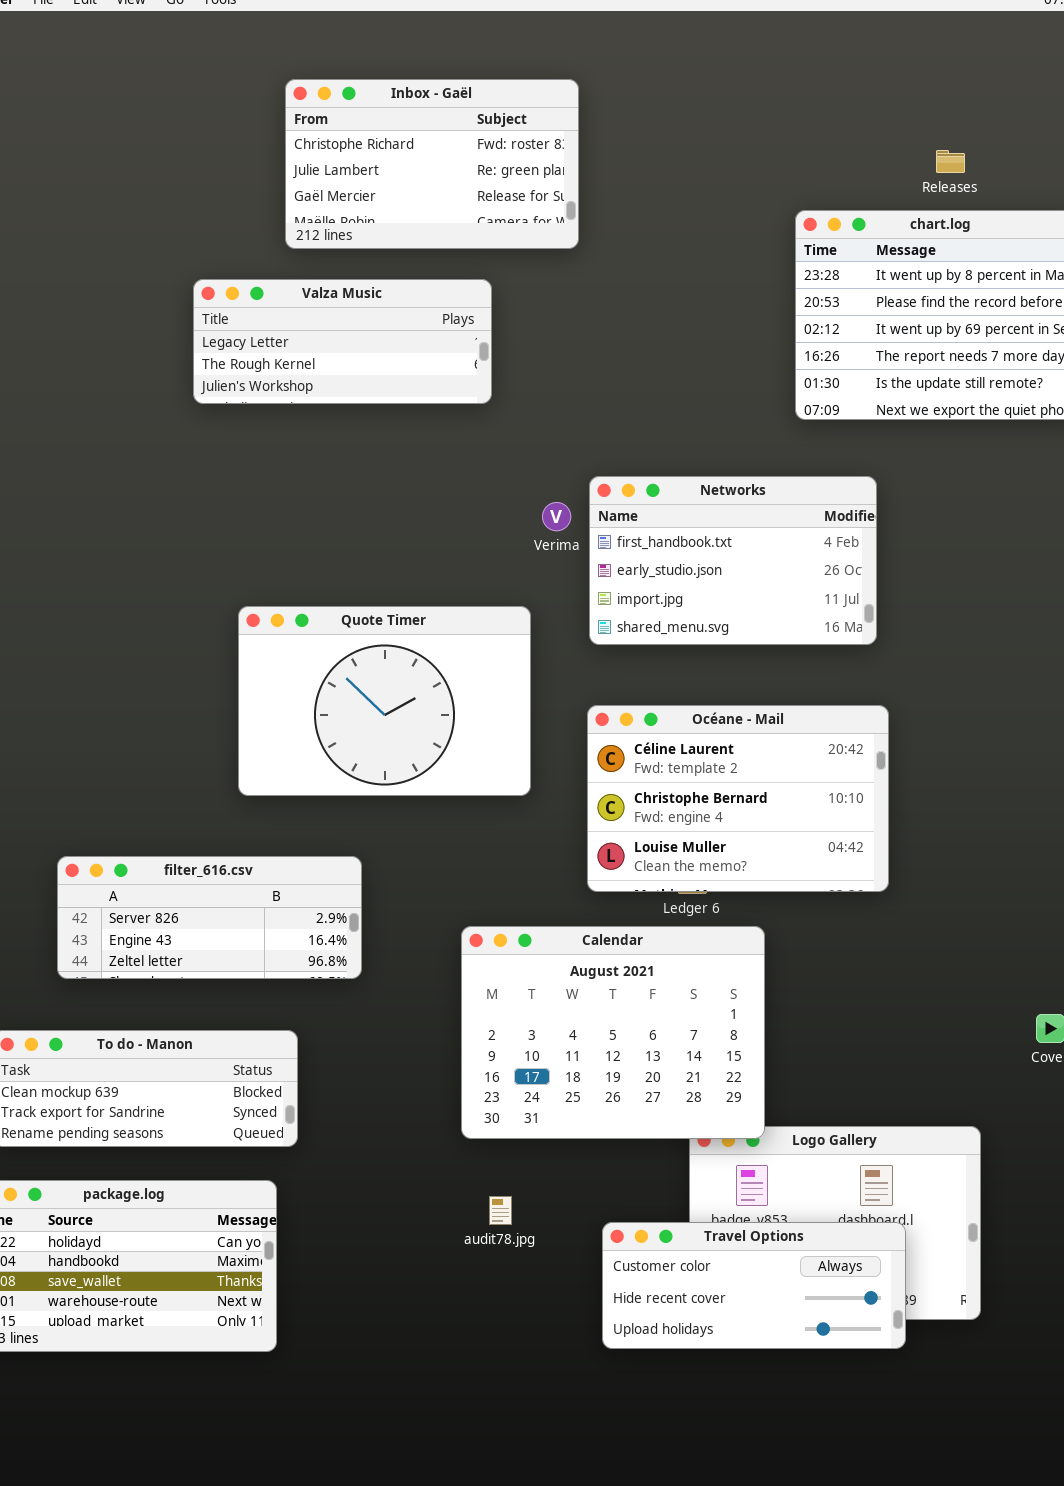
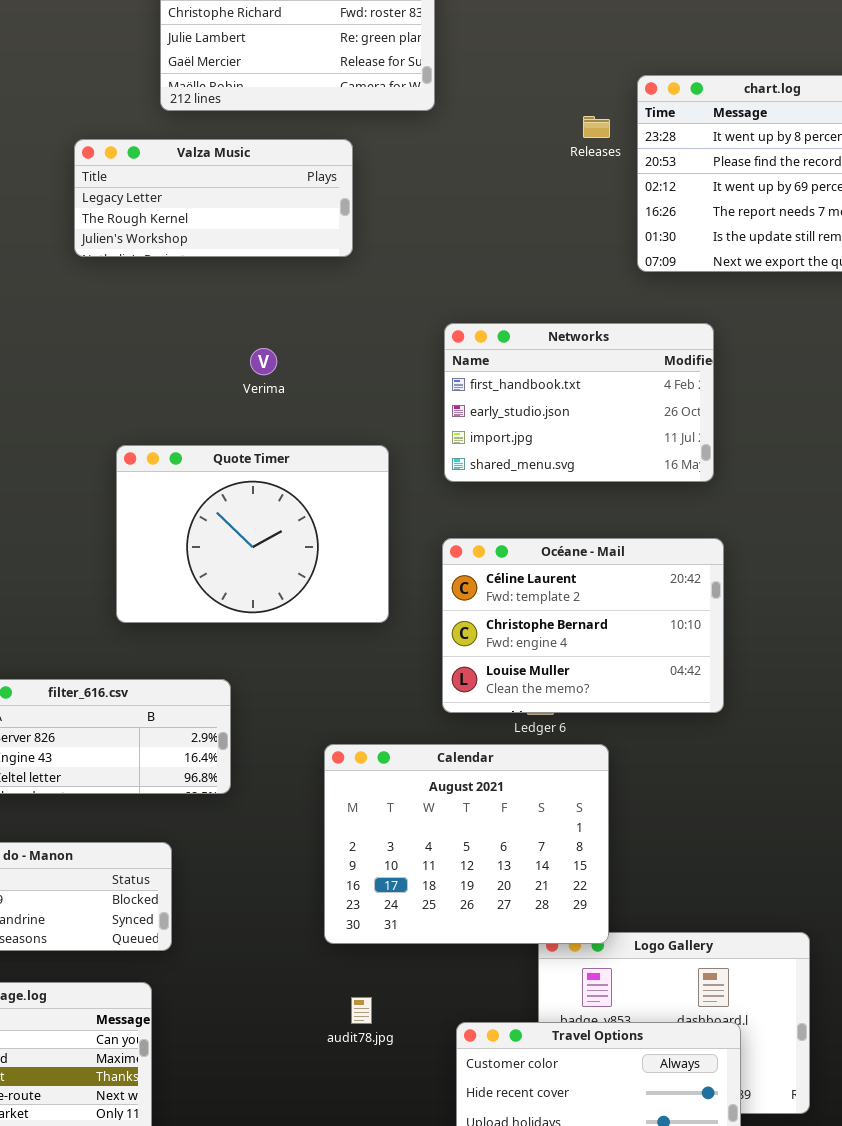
Releases: [936,150,965,173] -> [583,116,610,138], moved
Verima: [542,502,571,531] -> [250,348,277,375], moved

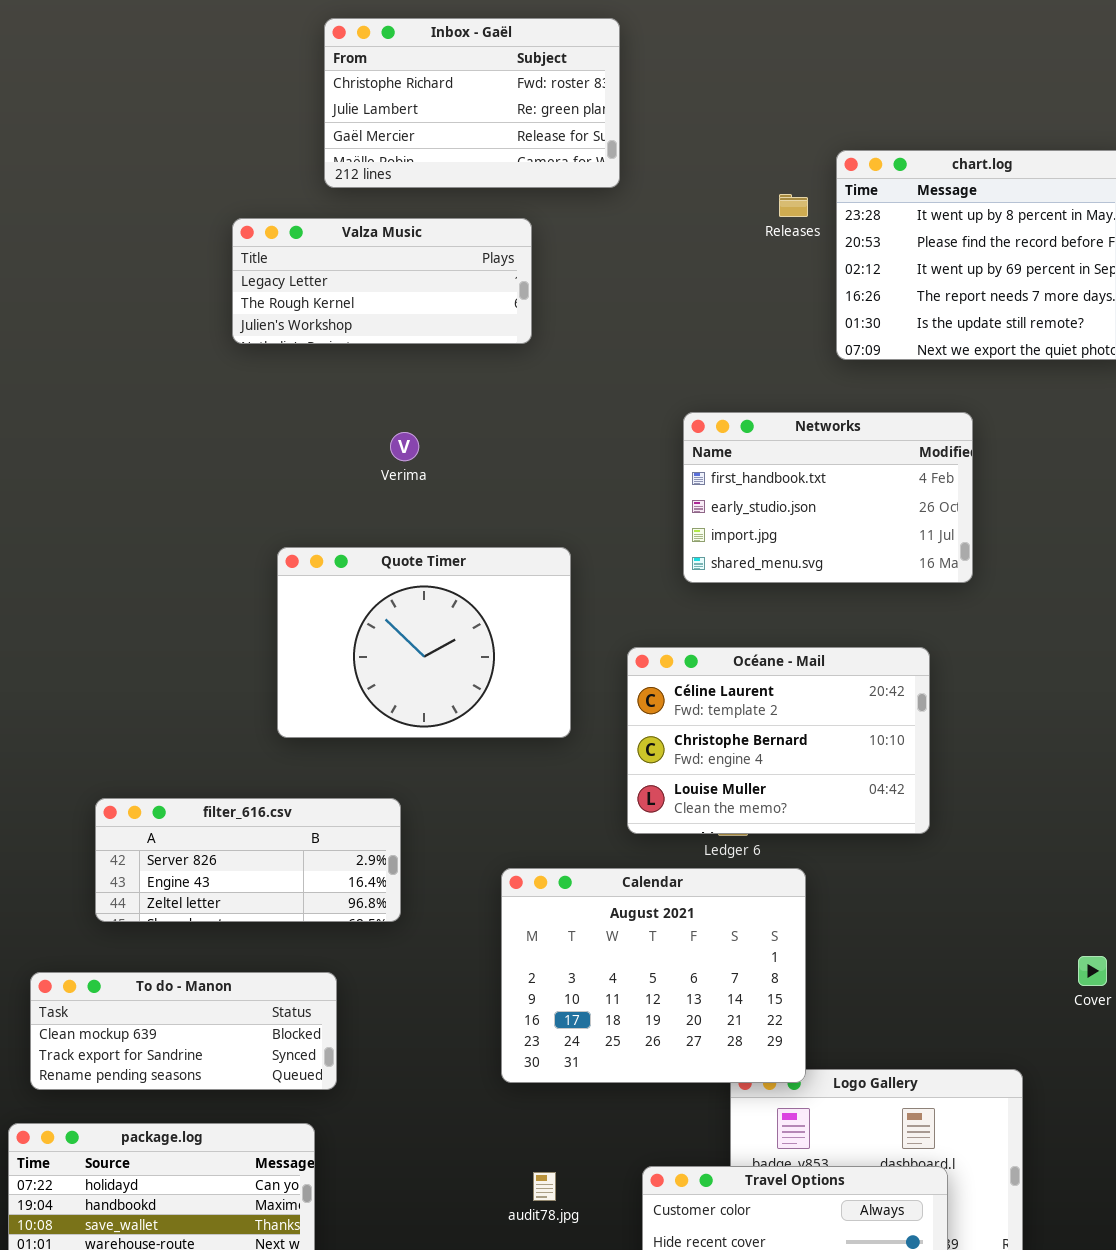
Networks: [444,323,714,482] -> [683,412,973,583], moved
Verima: [250,348,277,375] -> [390,432,419,461], moved
audit78.jpg: [351,997,372,1024] -> [533,1172,556,1201], moved

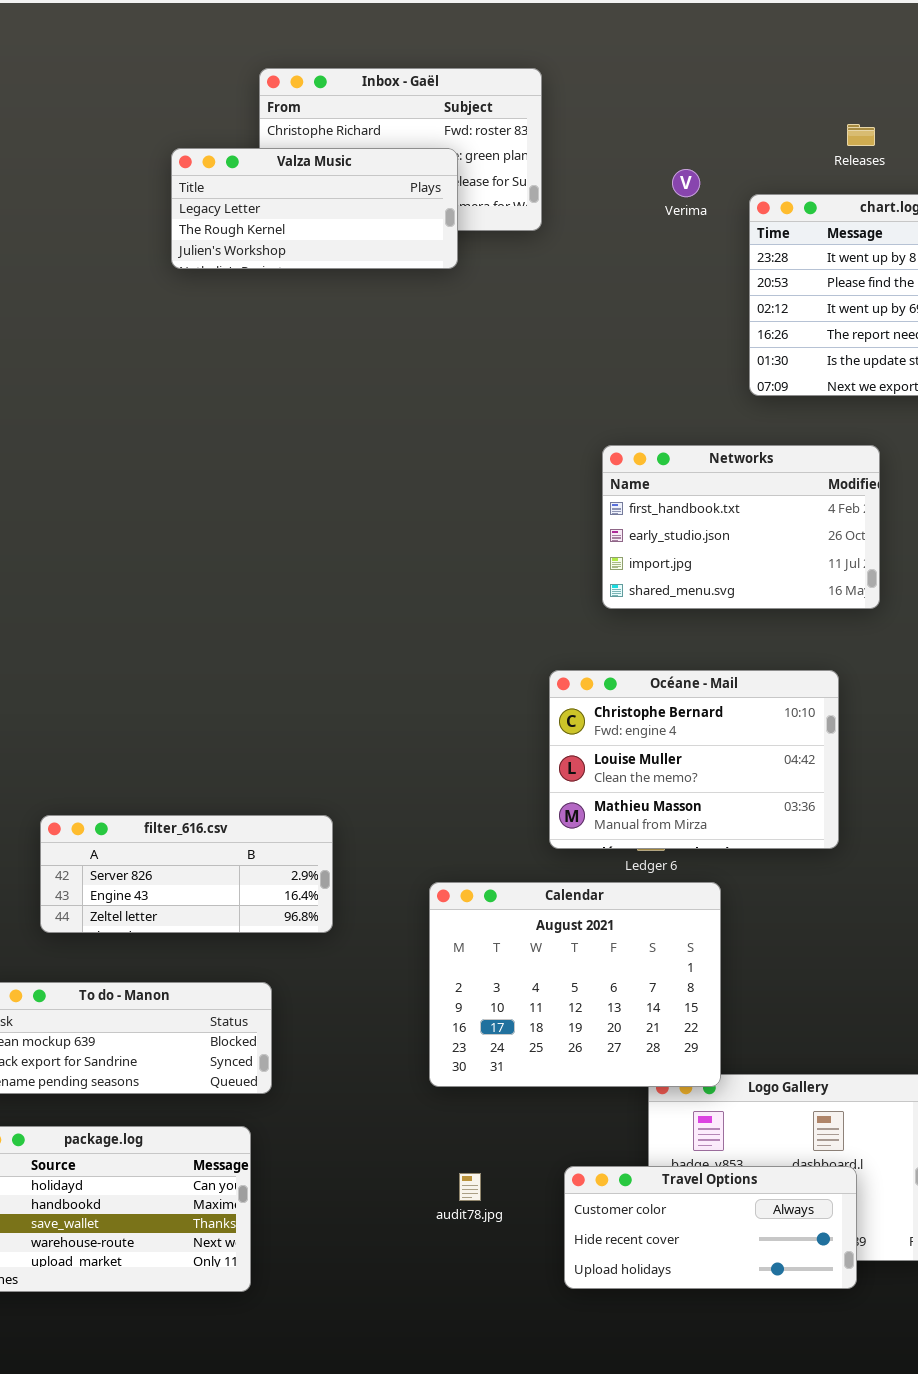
Releases: [779,194,808,217] -> [847,124,875,146], moved
Valza Music: [232,218,532,344] -> [171,148,458,269], moved
Verima: [390,432,419,461] -> [672,169,700,197], moved
Quote Timer: [277,547,571,738] -> none, closed
Océane - Mail: [627,647,930,834] -> [549,670,839,849], scrolled down 1 row

